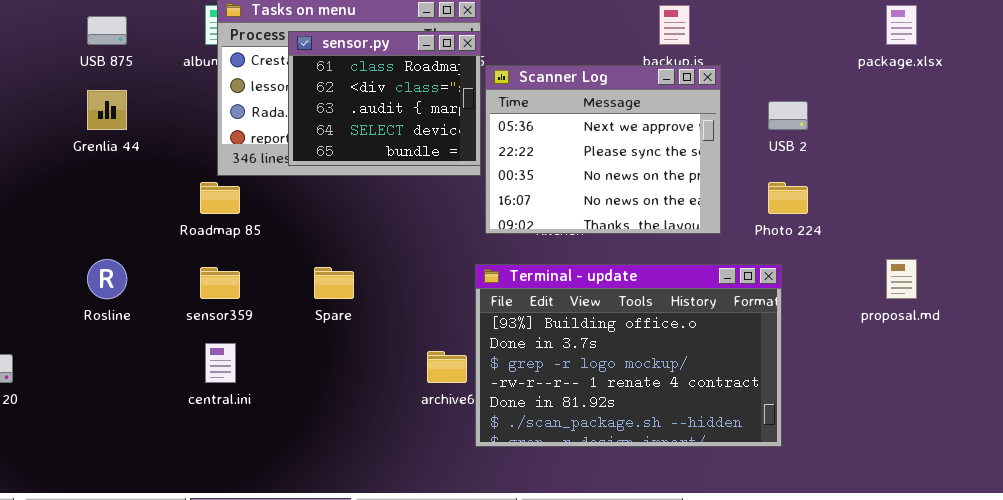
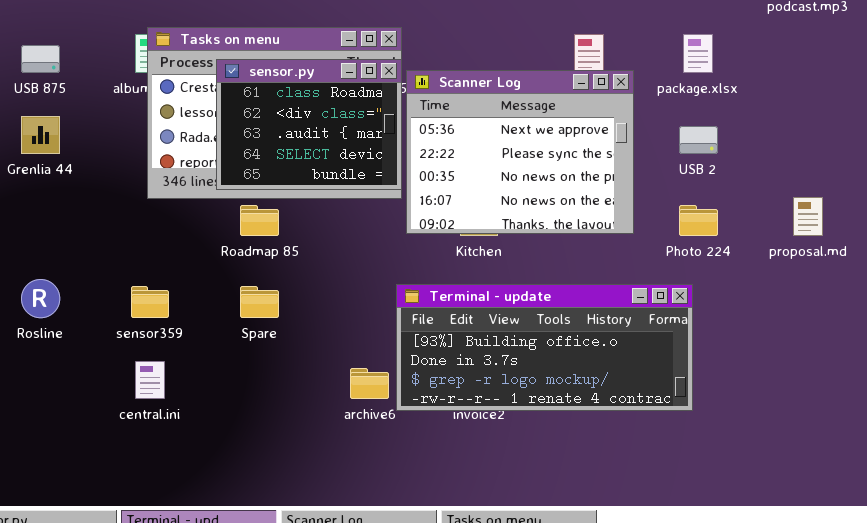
package.xlsx: [886,5,917,45] -> [683,34,713,73], moved
Scanner Log: [485,65,721,234] -> [406,70,634,234], moved
Roadmap 85: [200,182,240,214] -> [240,205,279,236], moved
proposal.md: [886,259,917,299] -> [793,197,823,236], moved
Terminal - update: [475,264,782,447] -> [396,284,693,411], resized

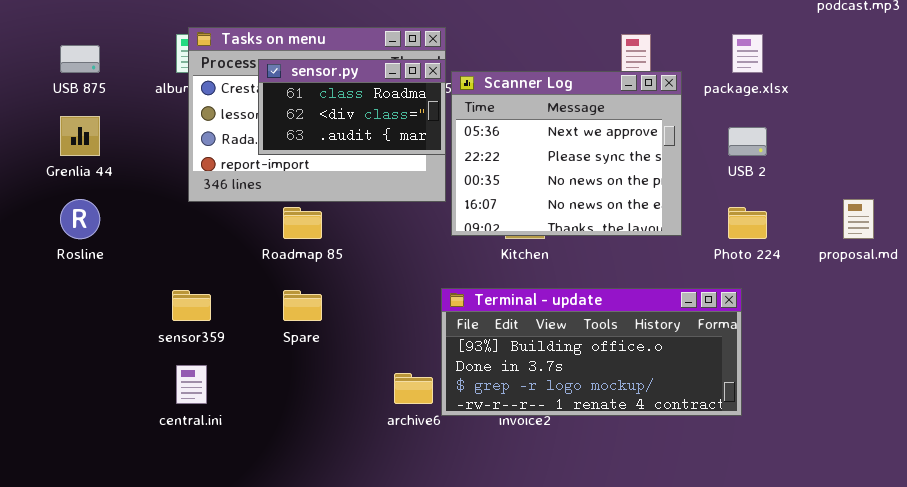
sensor.py: [216,59,402,190] -> [258,59,446,155], resized
Rosline: [21,279,60,318] -> [60,199,100,239], moved

